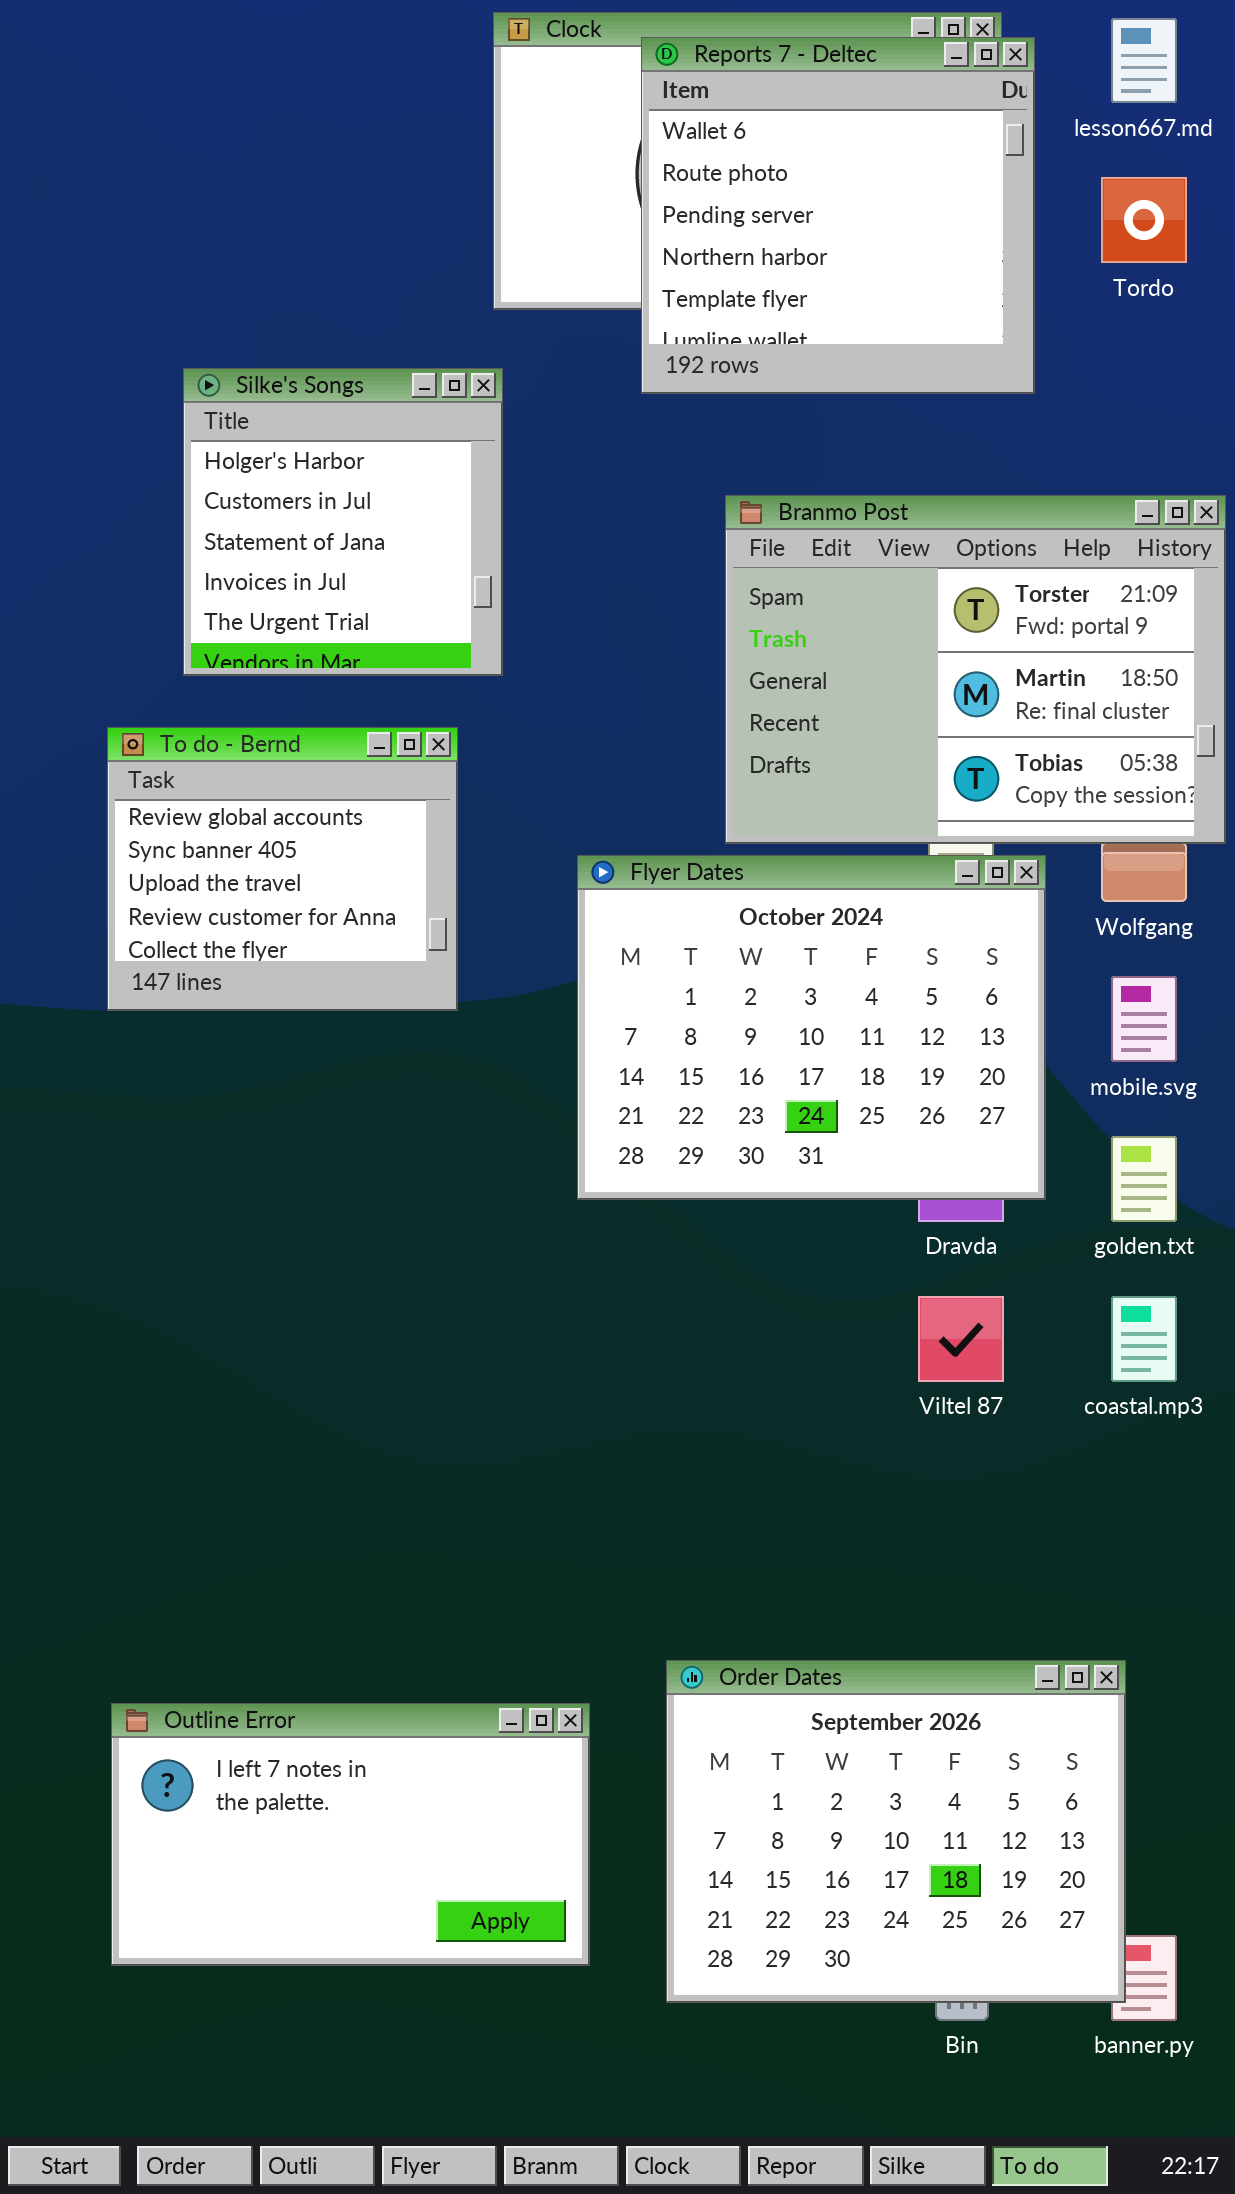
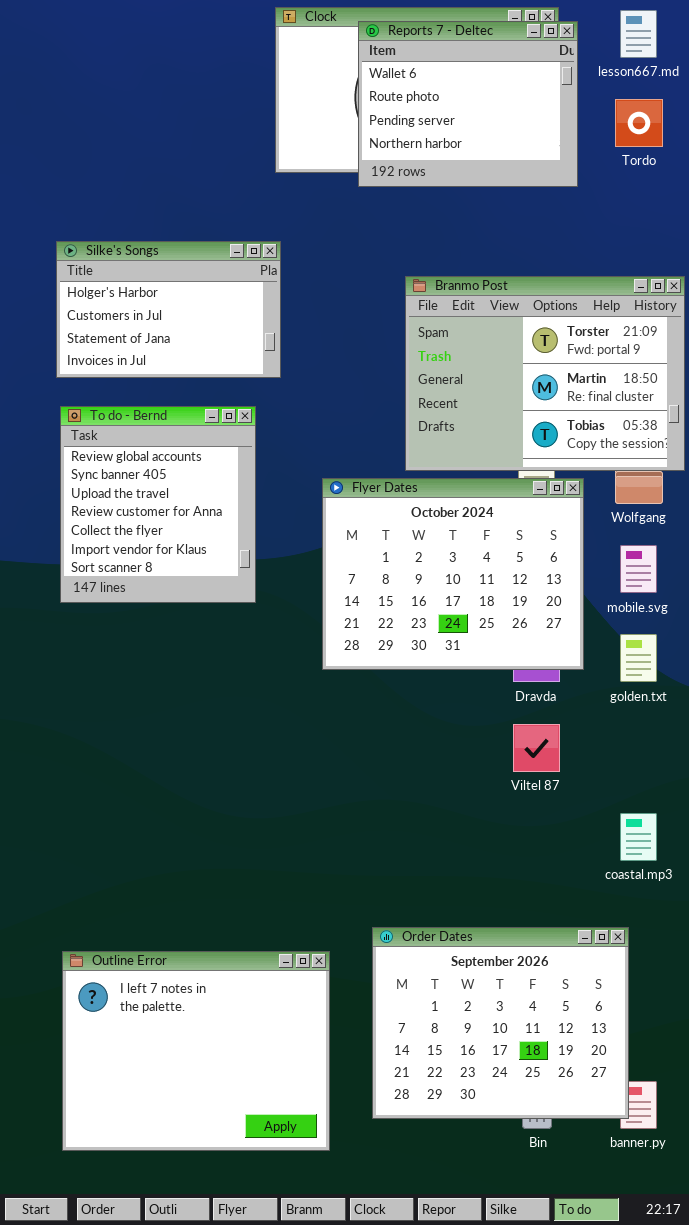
Reports 7 - Deltec: [641,37,1035,394] -> [358,21,578,187], resized
Silke's Songs: [183,368,503,676] -> [56,241,281,378], resized
To do - Bernd: [107,727,458,1011] -> [60,406,256,603], resized
coastal.mp3: [1111,1296,1177,1382] -> [620,813,657,861], moved
Outline Error: [111,1703,590,1966] -> [62,951,330,1151], resized

